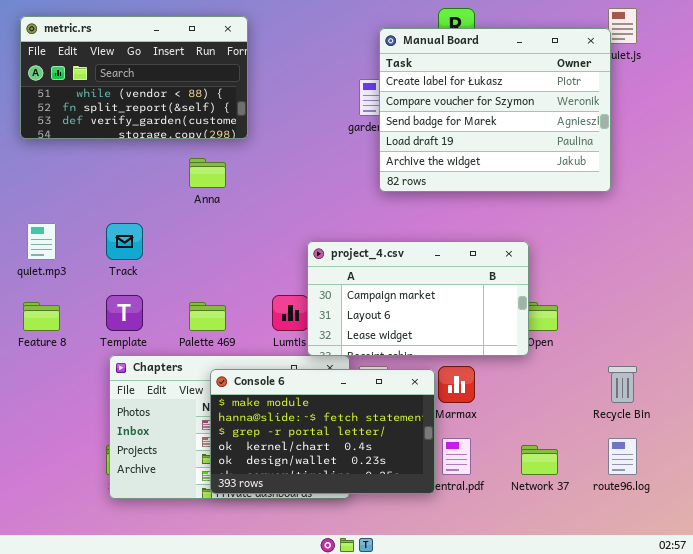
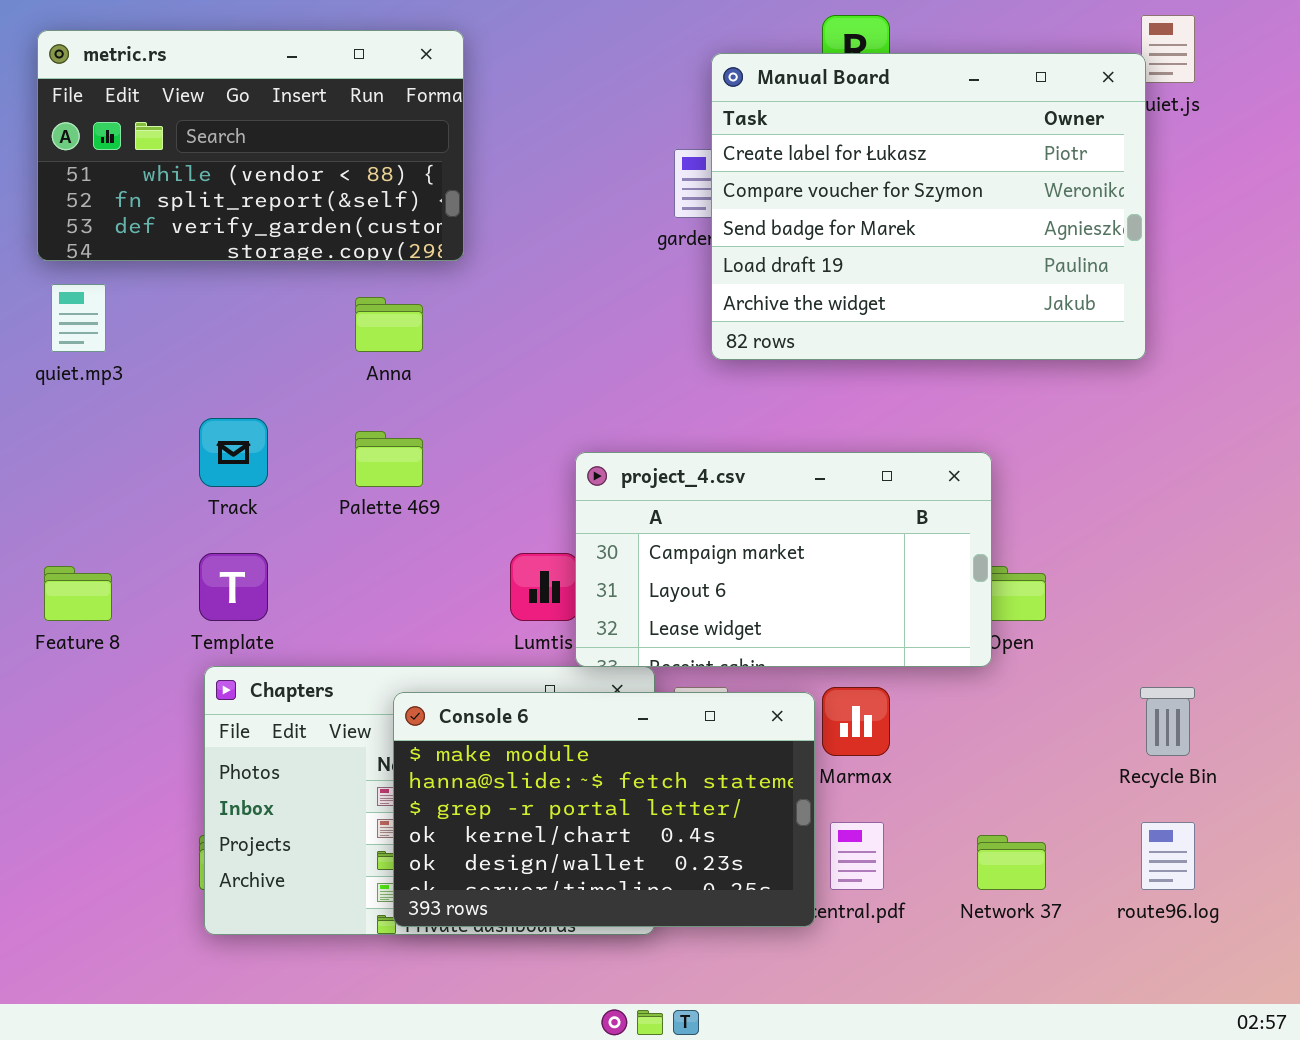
quiet.mp3: [27,223,56,260] -> [51,284,106,352], moved
Palette 469: [189,302,226,331] -> [355,431,423,487], moved

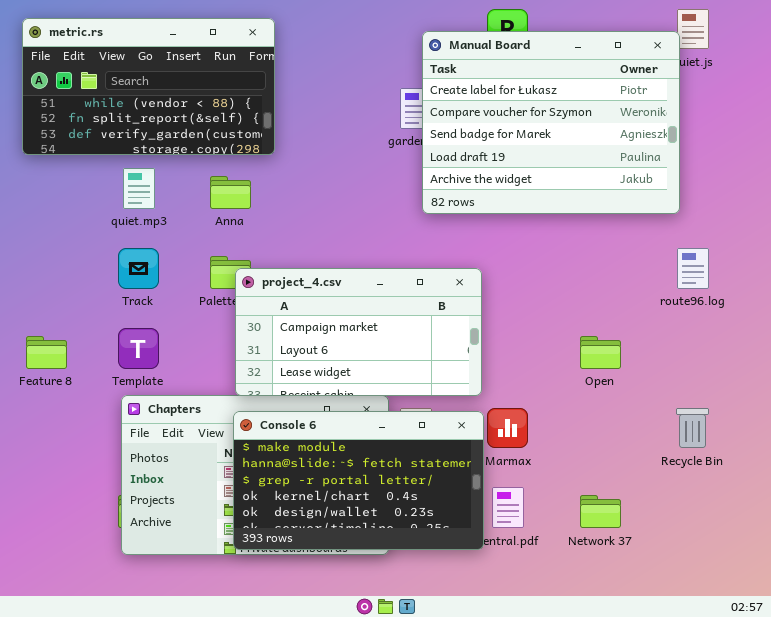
quiet.mp3: [51,284,106,352] -> [123,168,155,209], moved
project_4.csv: [575,452,992,667] -> [235,268,482,396], moved
route96.log: [1141,822,1195,890] -> [677,248,709,289], moved

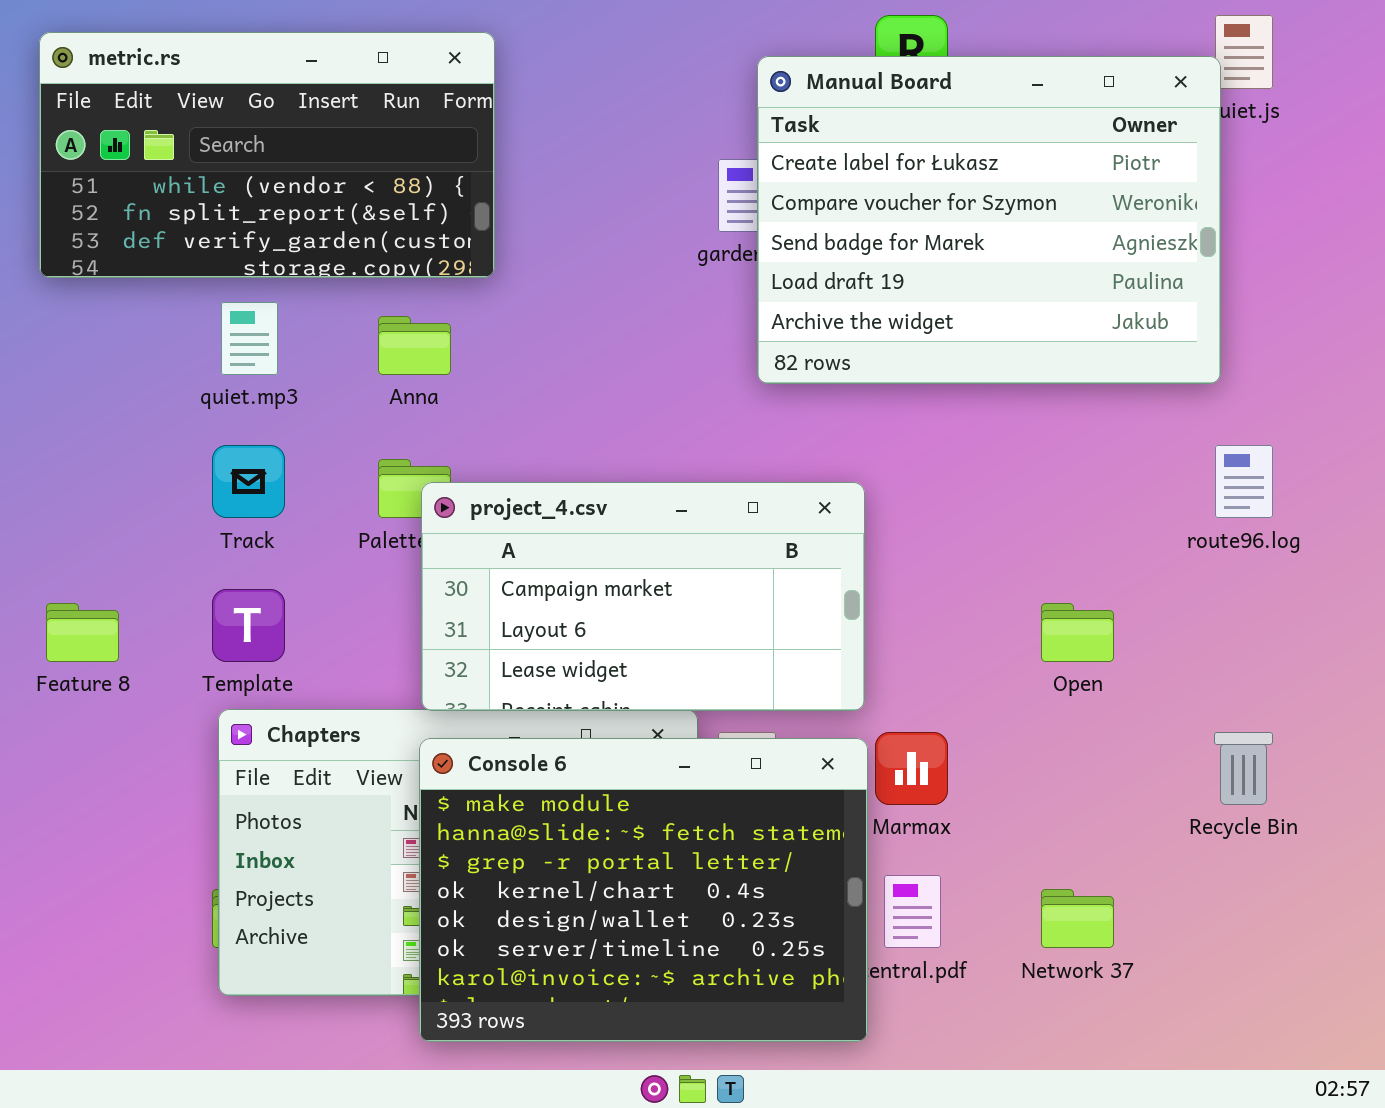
Console 6: [233,411,484,550] -> [419,738,868,1042], resized

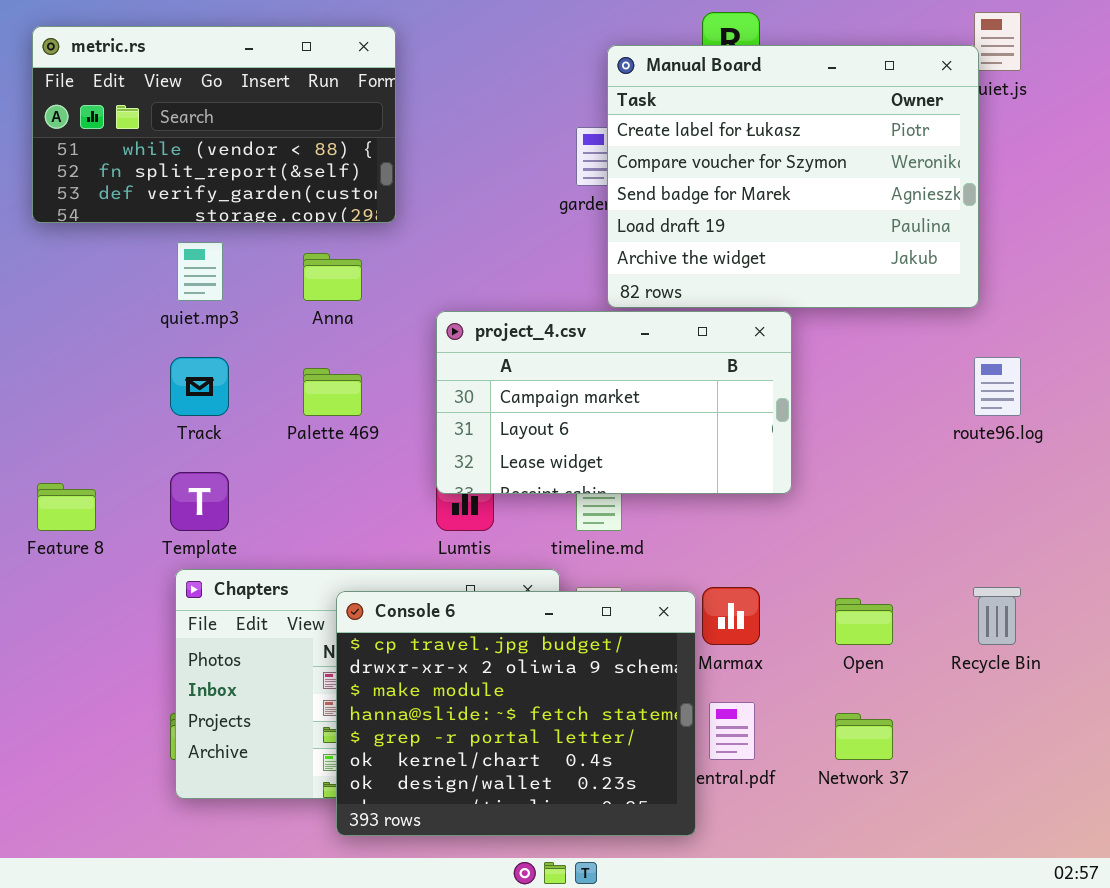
project_4.csv: [421,482,865,711] -> [436,311,792,494], moved
Open: [1041,603,1114,662] -> [835,598,893,645], moved
Console 6: [419,738,868,1042] -> [336,591,696,836], scrolled up 2 rows

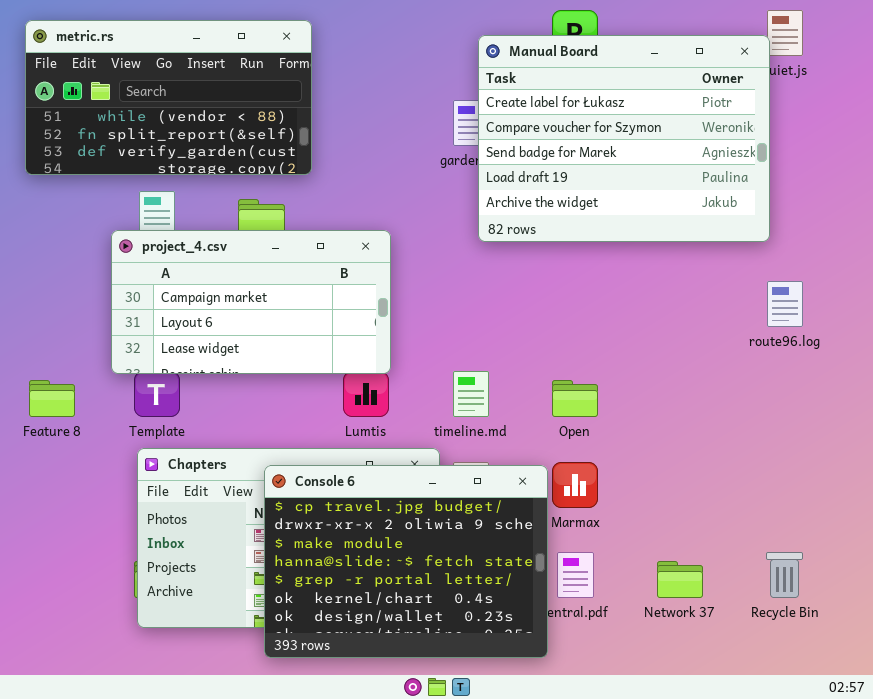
project_4.csv: [436,311,792,494] -> [111,230,391,374], moved
Recycle Bin: [973,587,1021,645] -> [766,552,803,598], moved
Open: [835,598,893,645] -> [552,380,598,417], moved

